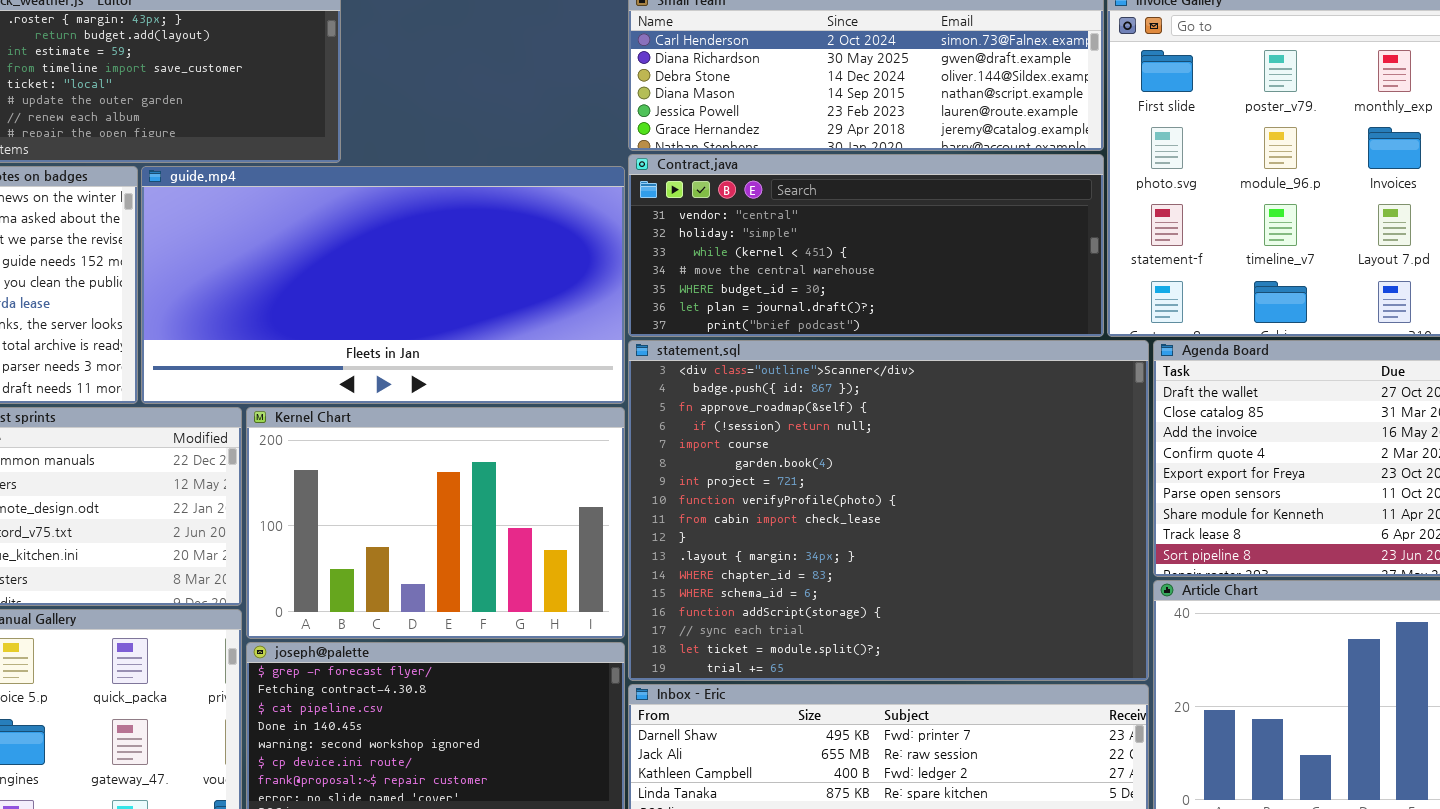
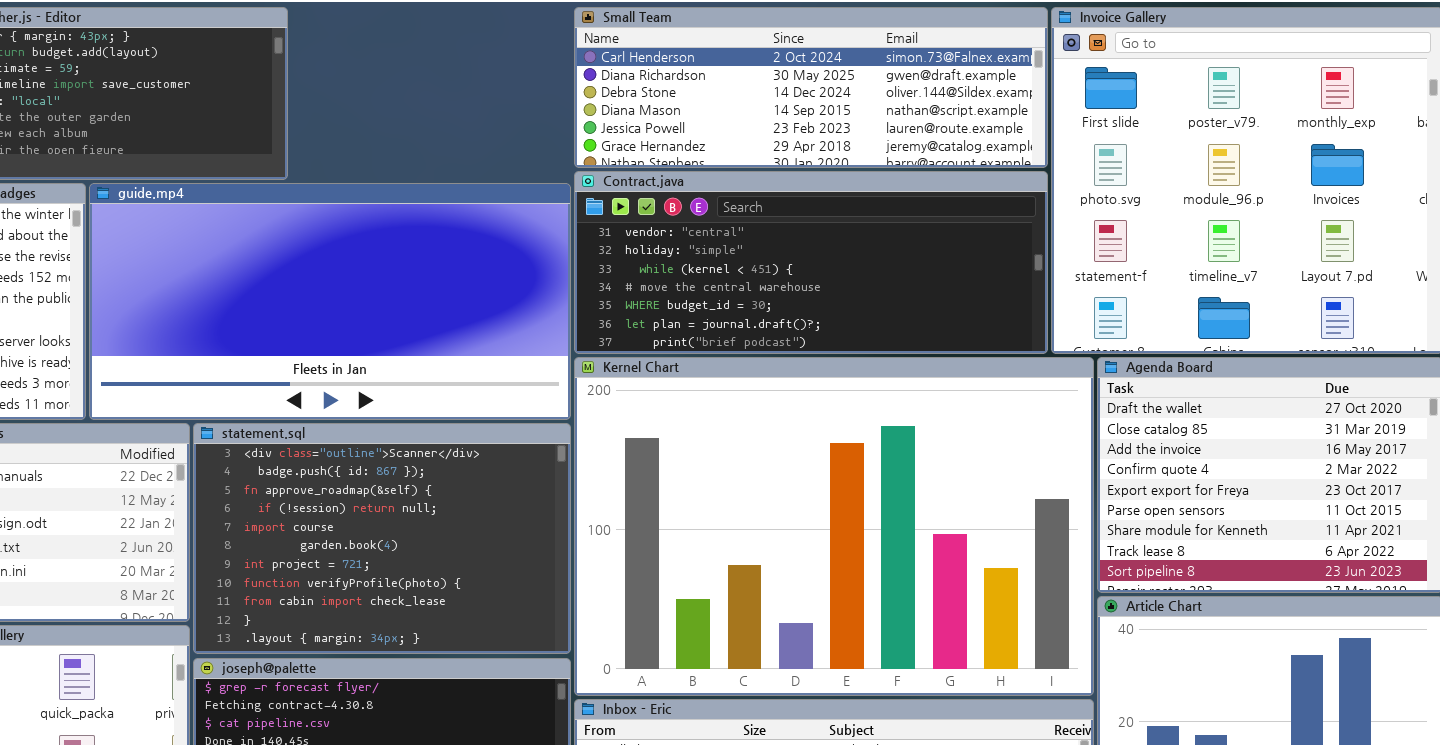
statement.sql: [628,340,1149,681] -> [193,423,571,654], moved, resized
Kernel Chart: [246,407,625,639] -> [574,357,1094,696], moved, resized

